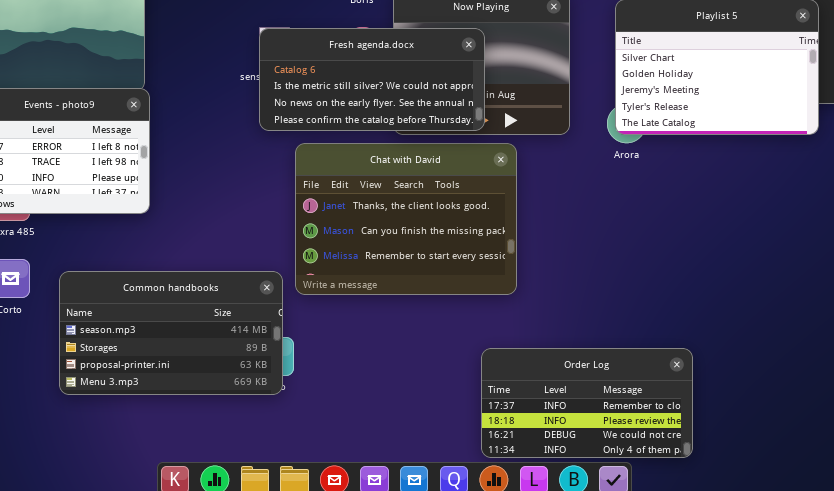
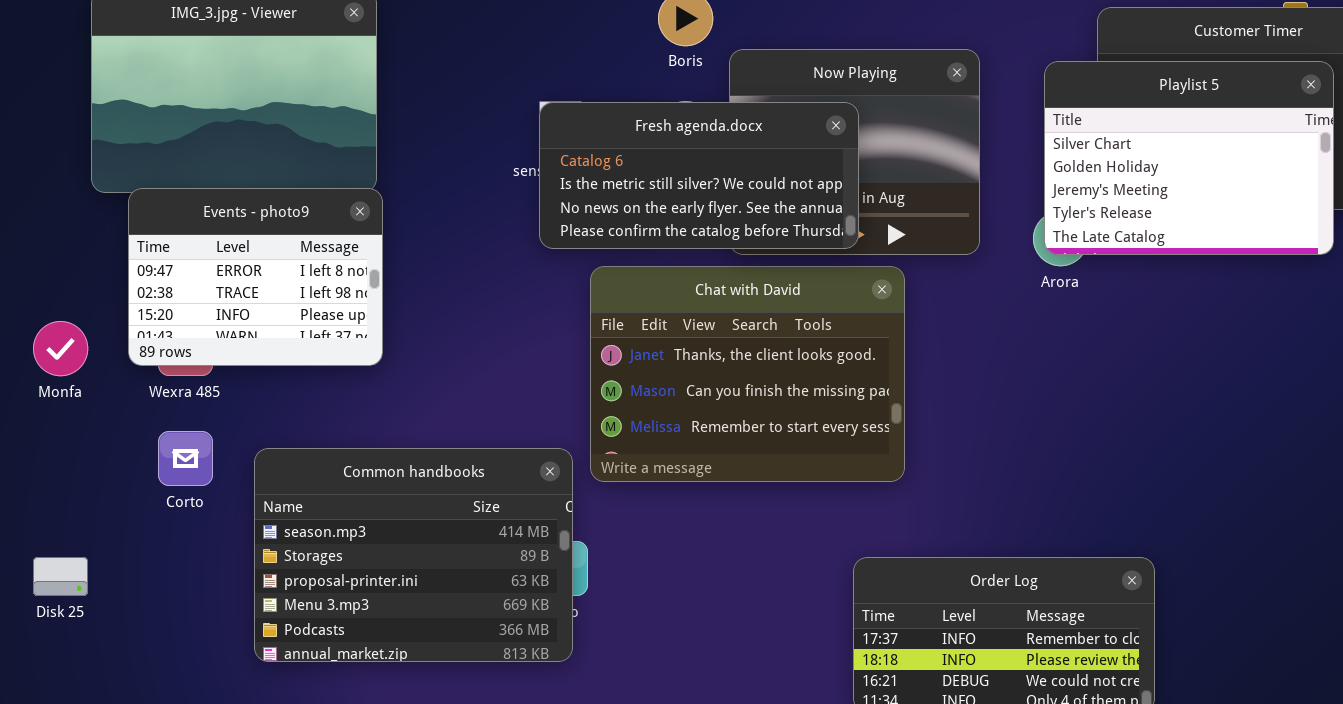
Common handbooks: [59,271,283,395] -> [254,448,573,662], resized

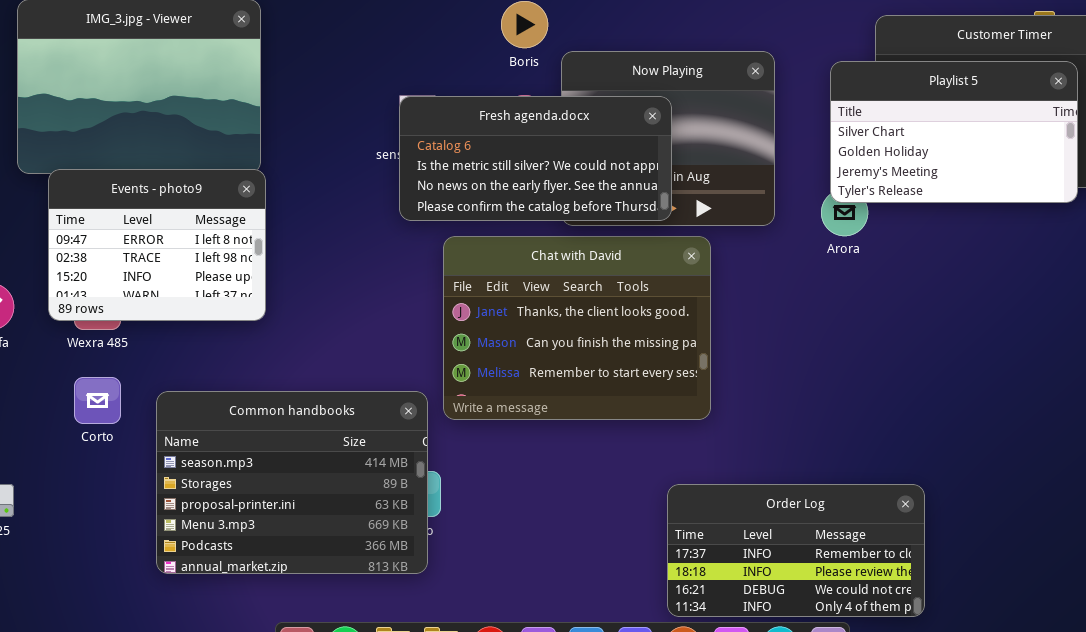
Playlist 5: [1044,61,1334,255] -> [830,61,1078,203], resized

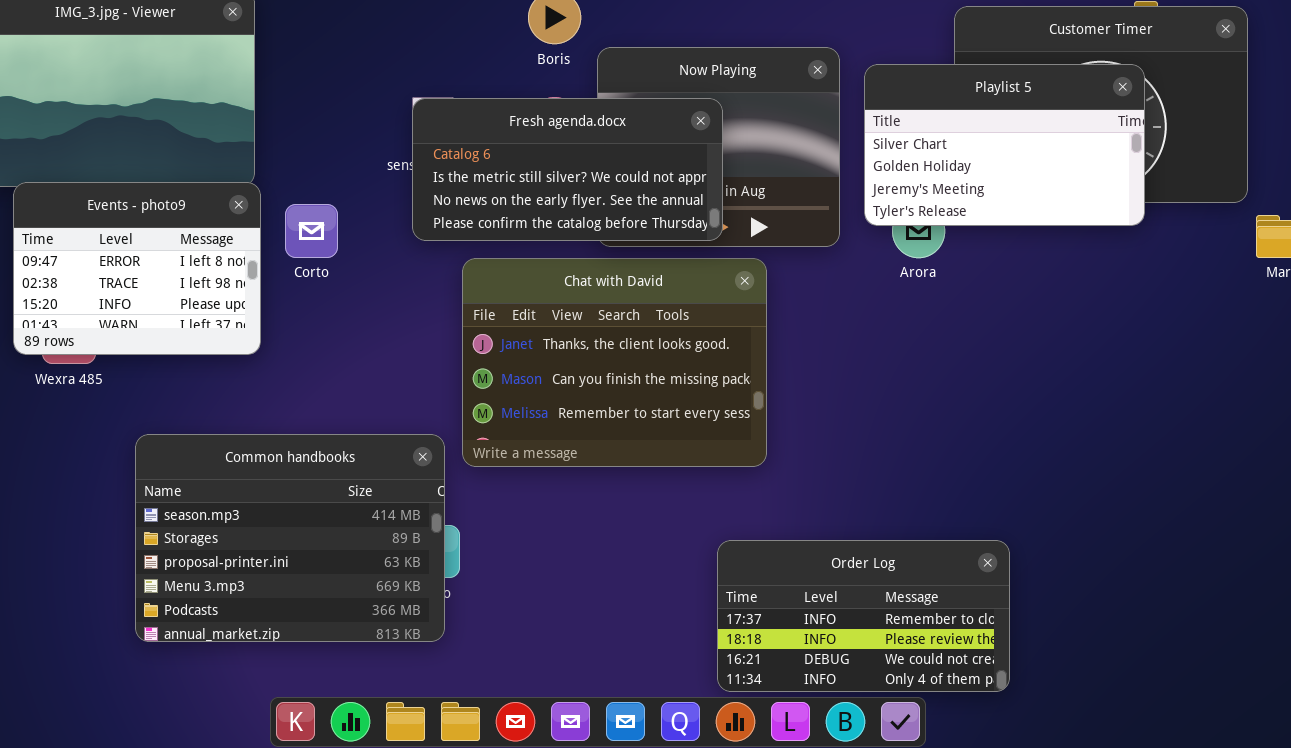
Playlist 5: [830,61,1078,203] -> [864,64,1145,226], moved
Corto: [74,377,121,424] -> [285,204,338,258], moved

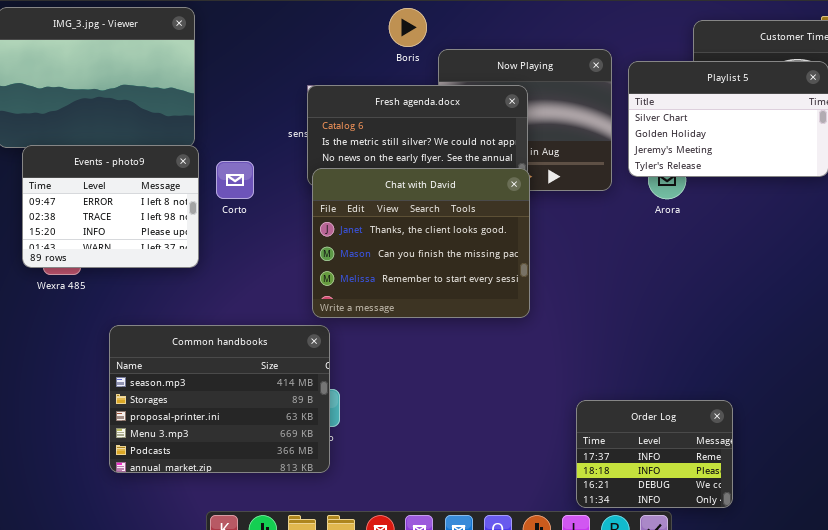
Chat with David: [462,258,767,467] -> [312,168,530,318], moved
Order Log: [717,540,1010,692] -> [576,400,733,508], resized

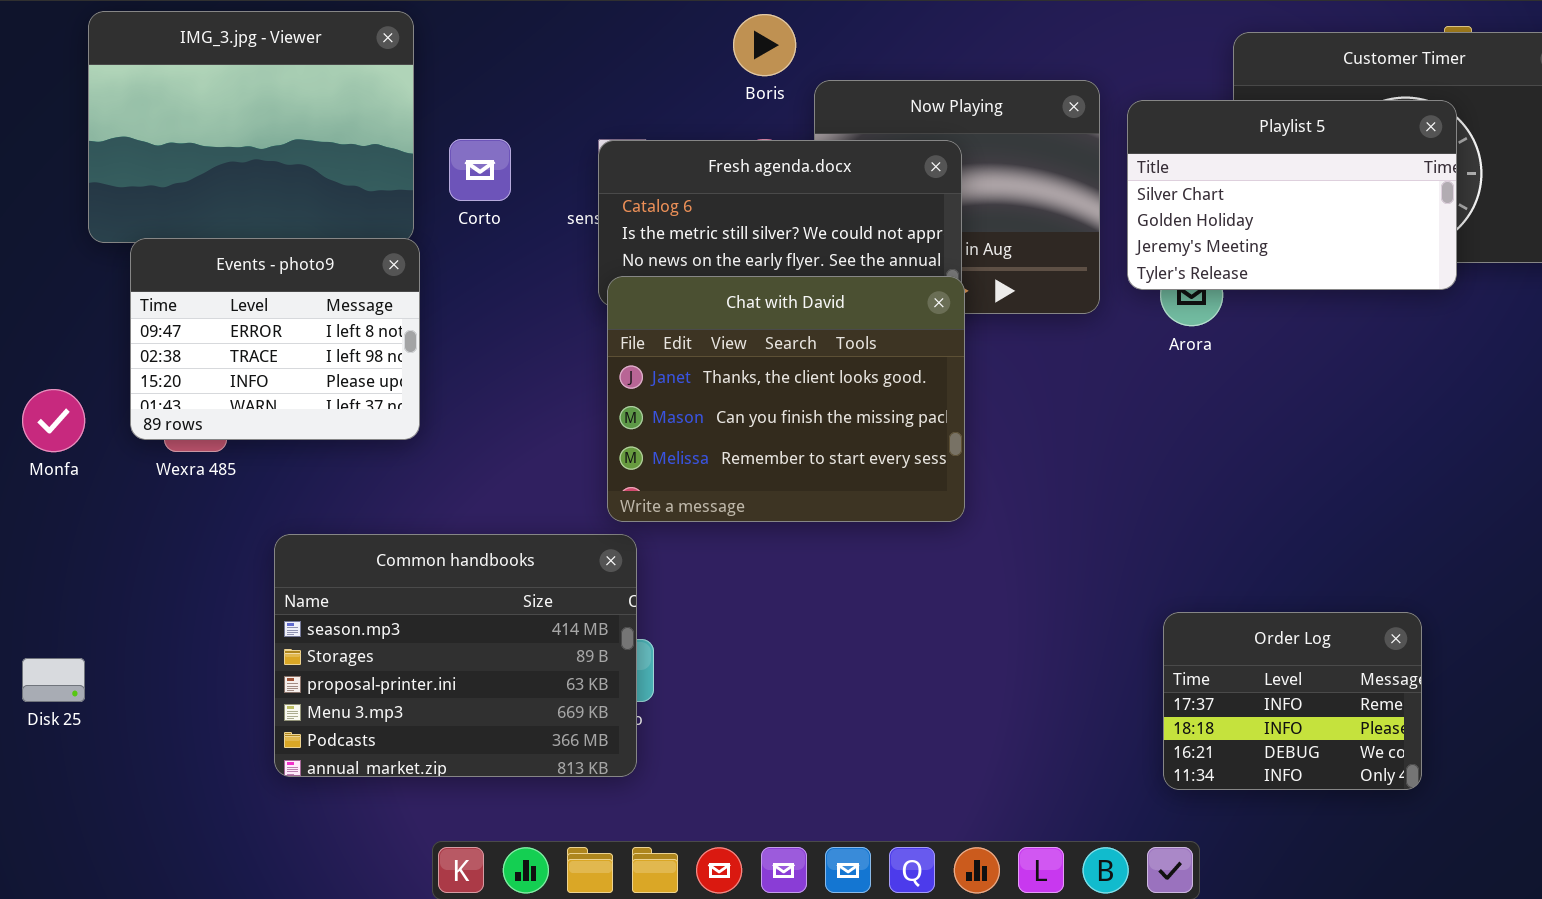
Corto: [216,161,254,199] -> [449,139,511,201], moved
Order Log: [576,400,733,508] -> [1163,612,1422,790], moved

